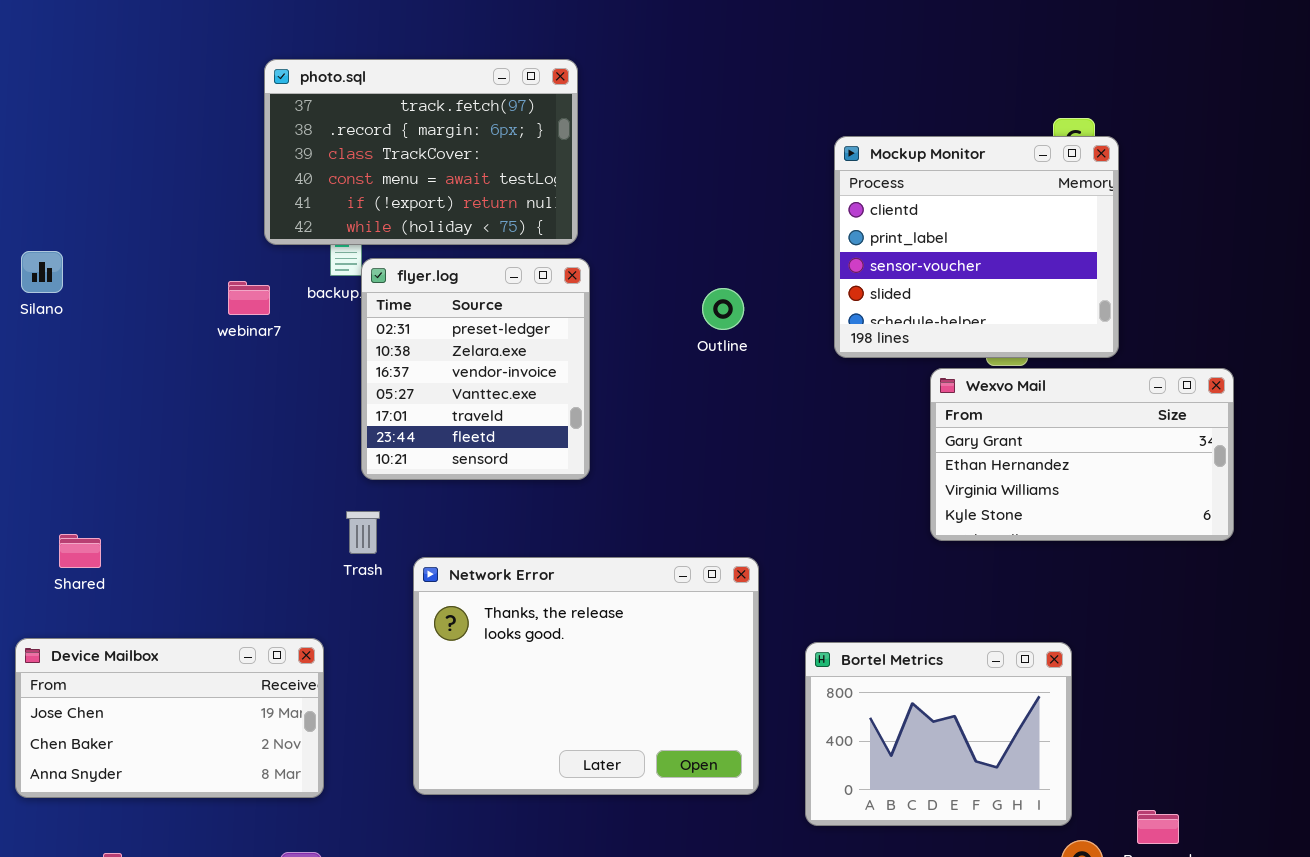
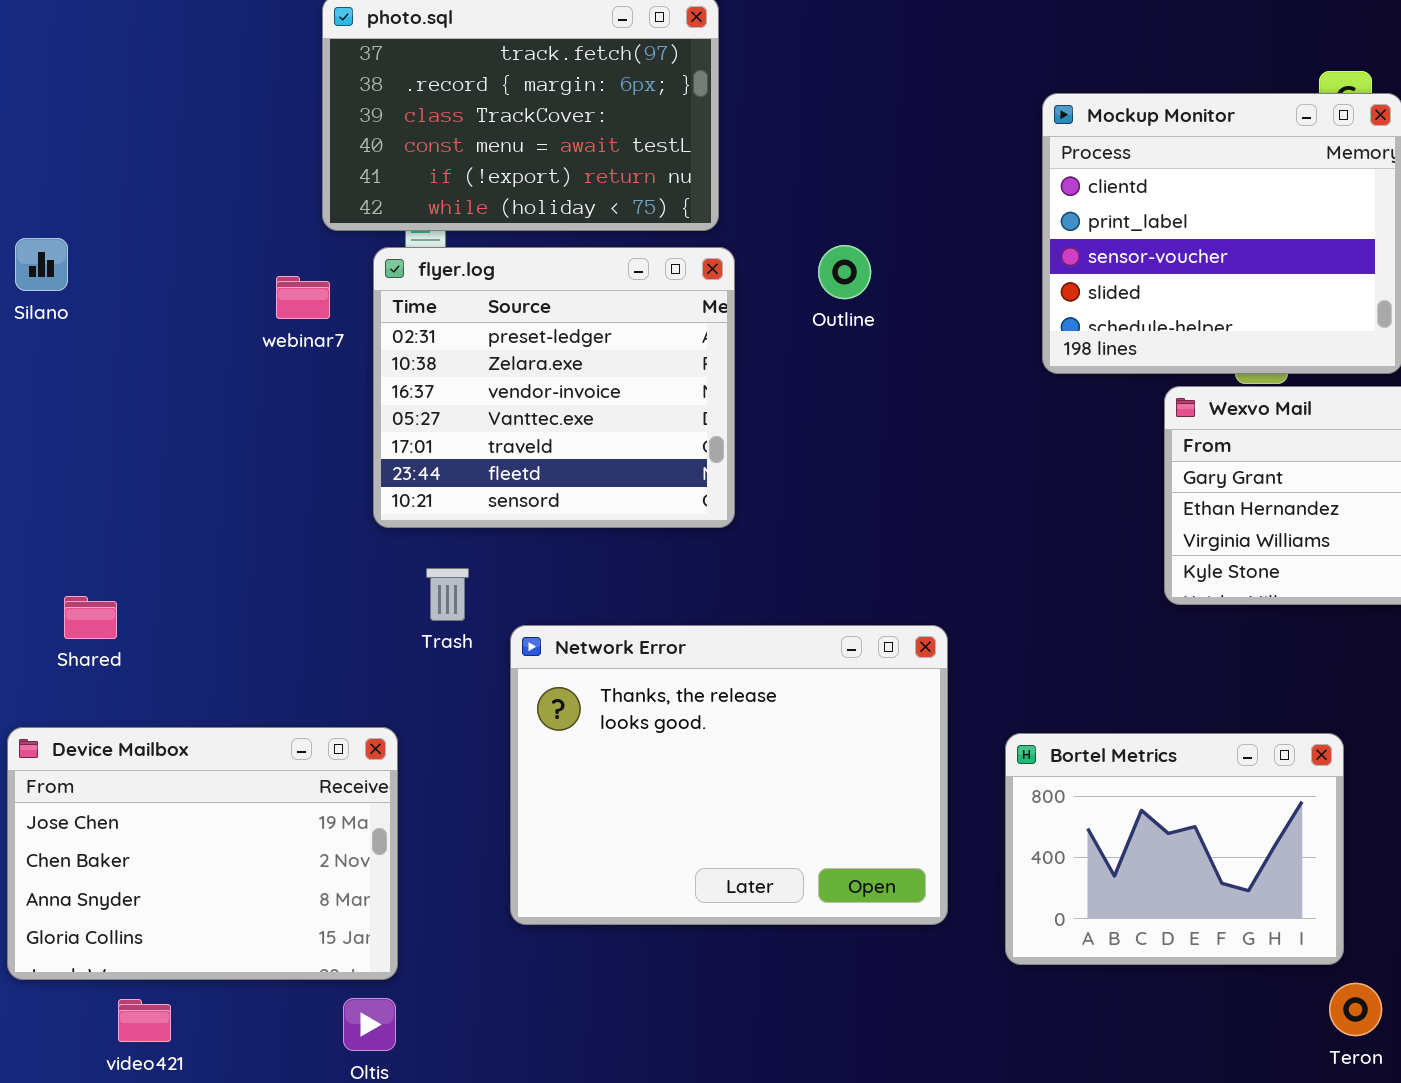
flyer.log: [361,258,590,480] -> [373,247,735,528], resized
Outline: [702,288,744,330] -> [818,245,871,299], moved
Device Mailbox: [15,638,324,798] -> [7,727,398,980], resized

